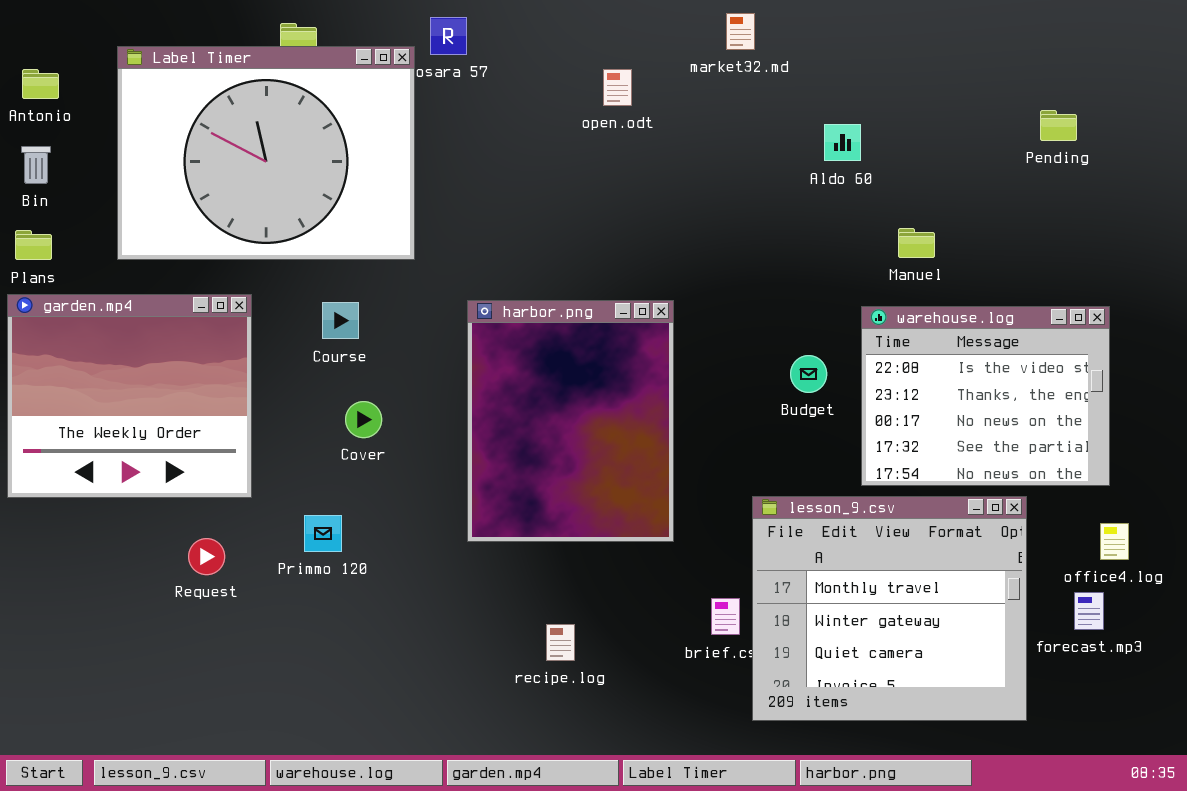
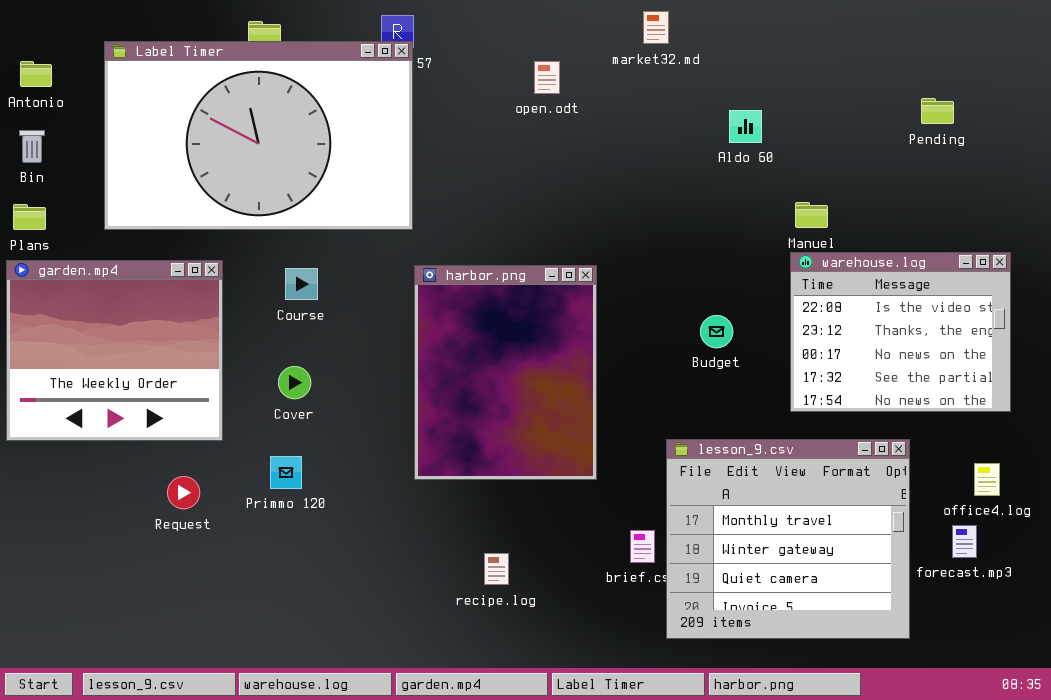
Label Timer: [117,46,415,260] -> [104,41,413,230], resized
warehouse.log: [861,306,1110,486] -> [790,252,1011,412], moved
Cover: [345,401,382,438] -> [278,366,311,399], moved

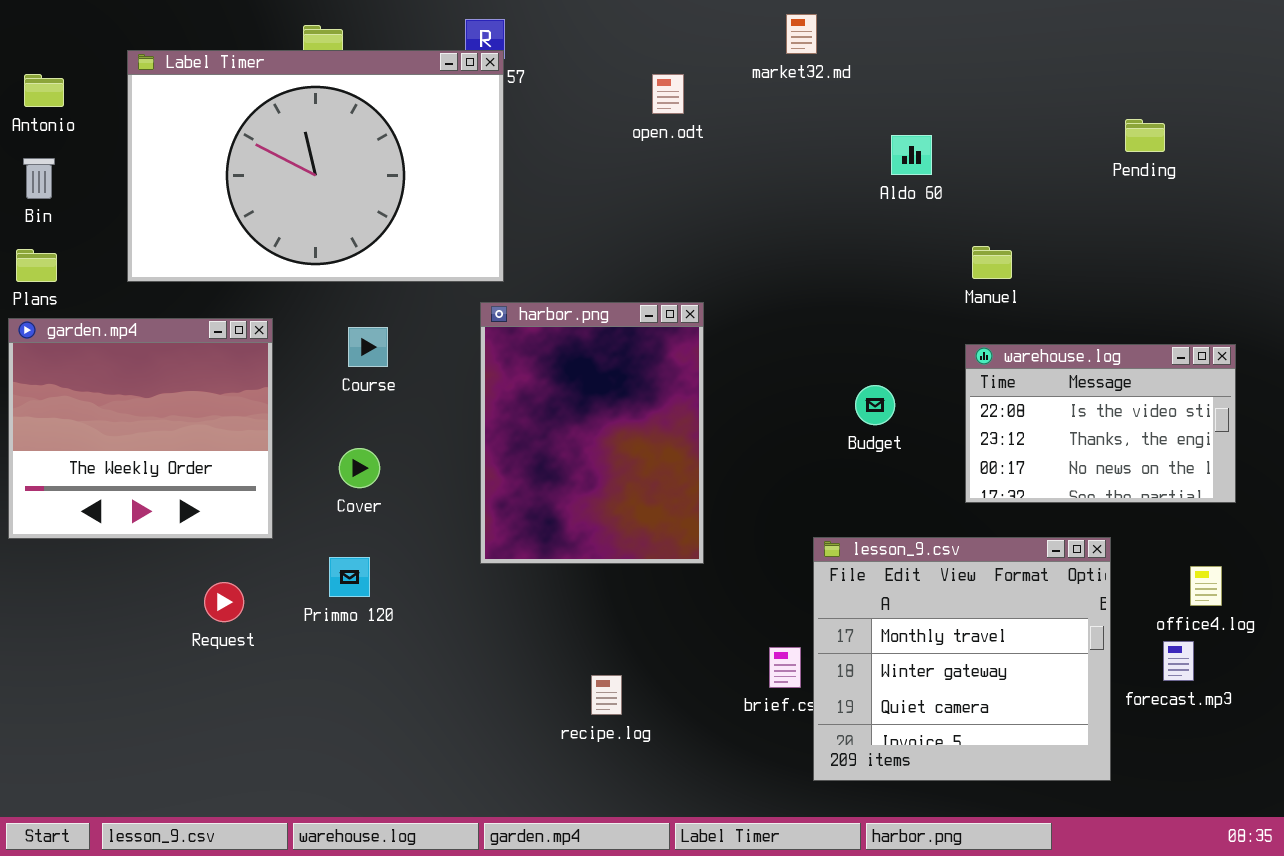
warehouse.log: [790,252,1011,412] -> [965,344,1236,503], resized
harbor.png: [414,265,597,480] -> [480,302,704,564], moved

